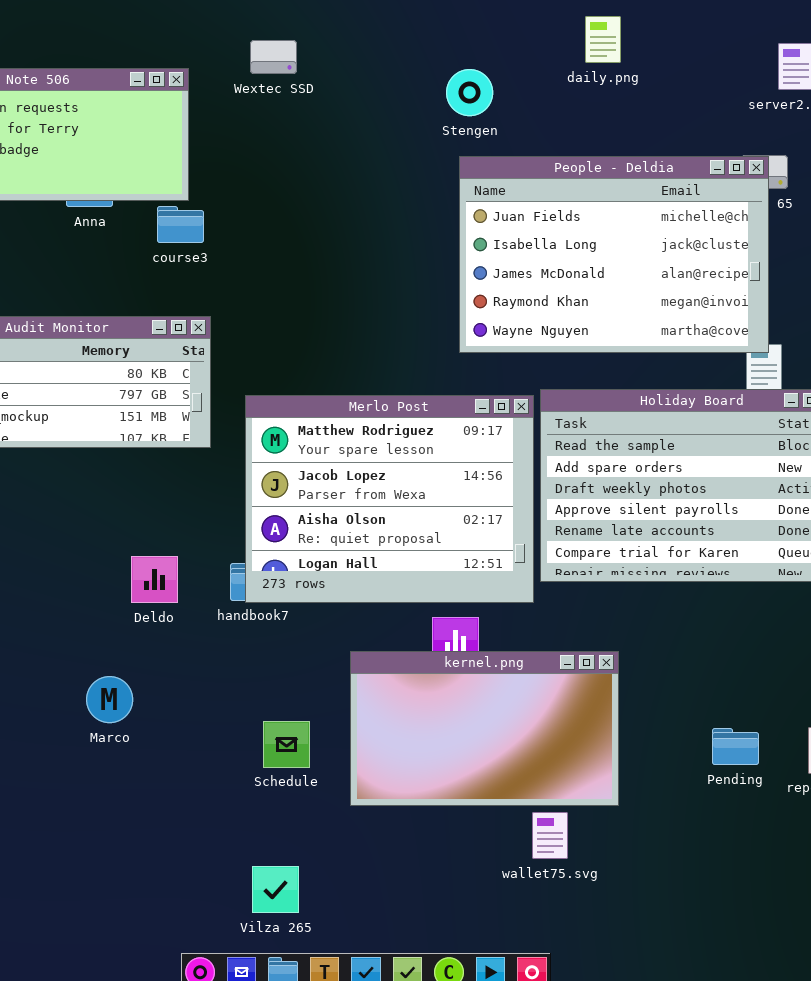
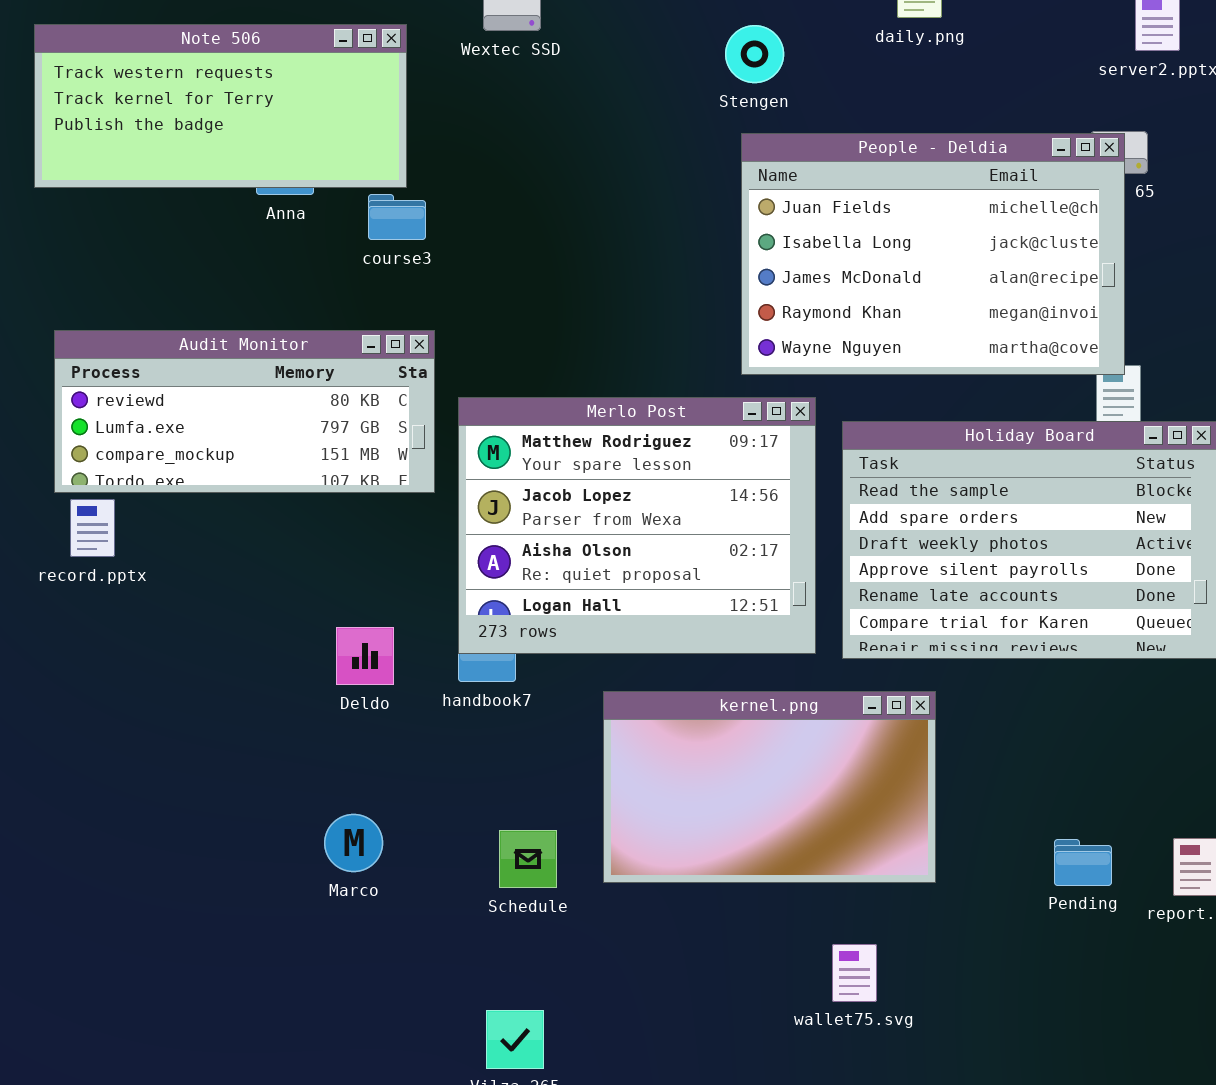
Merlo Post: [245,395,534,603] -> [458,397,816,654], moved
kernel.png: [350,651,619,806] -> [603,691,936,883], moved
Marco: [86,676,133,723] -> [324,814,383,872], moved

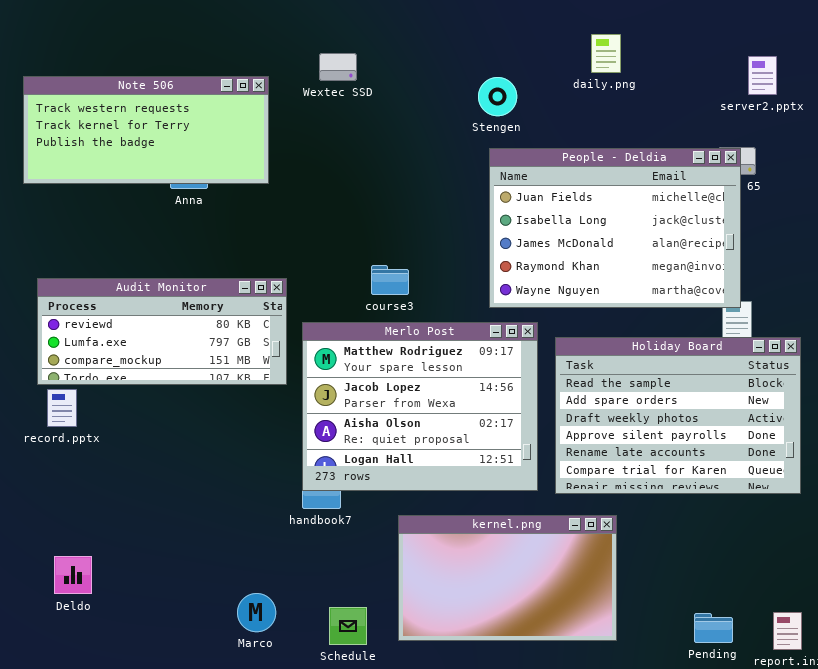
course3: [368,194,426,240] -> [371,265,409,295], moved
Deldo: [336,627,394,685] -> [54,556,92,594], moved
Marco: [324,814,383,872] -> [237,593,276,632], moved

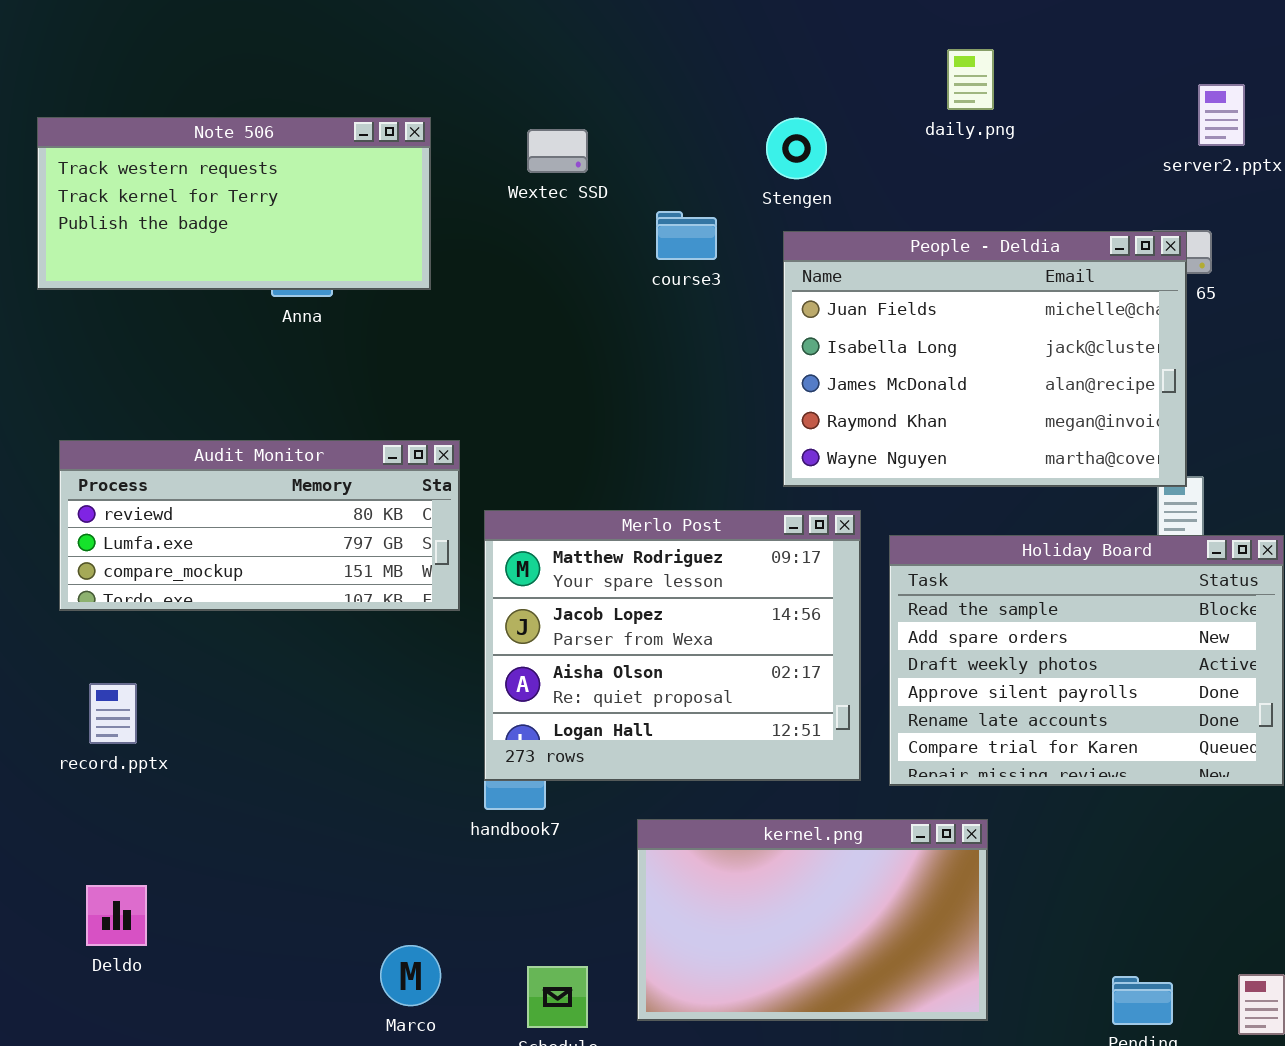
Wextec SSD: [319,53,357,81] -> [527,129,588,173], moved
course3: [371,265,409,295] -> [656,211,717,260], moved
record.pptx: [47,389,77,427] -> [89,683,137,744], moved

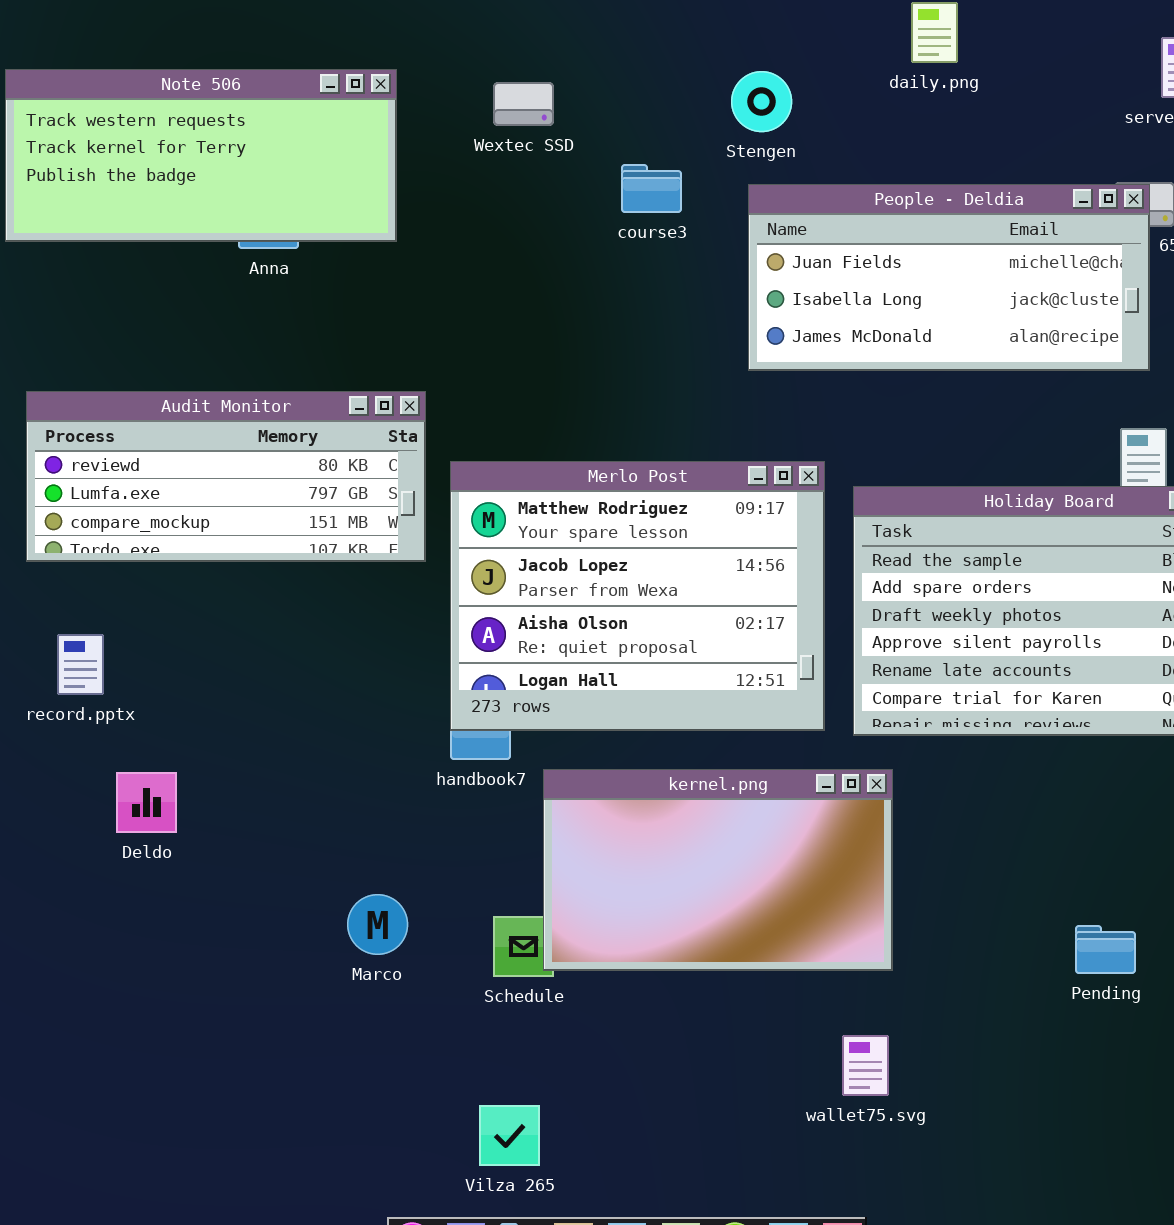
People - Deldia: [783,231,1187,487] -> [748,184,1150,371], resized
kernel.png: [637,819,988,1021] -> [543,769,893,971], moved
Deldo: [86,885,147,946] -> [116,772,177,833], moved

